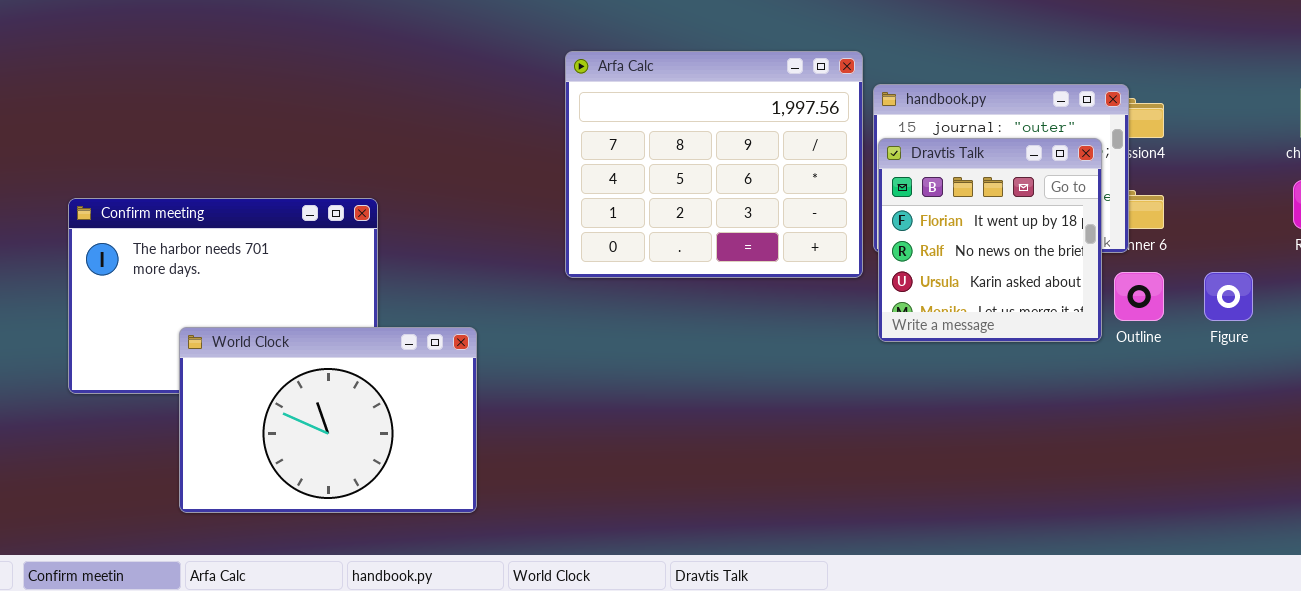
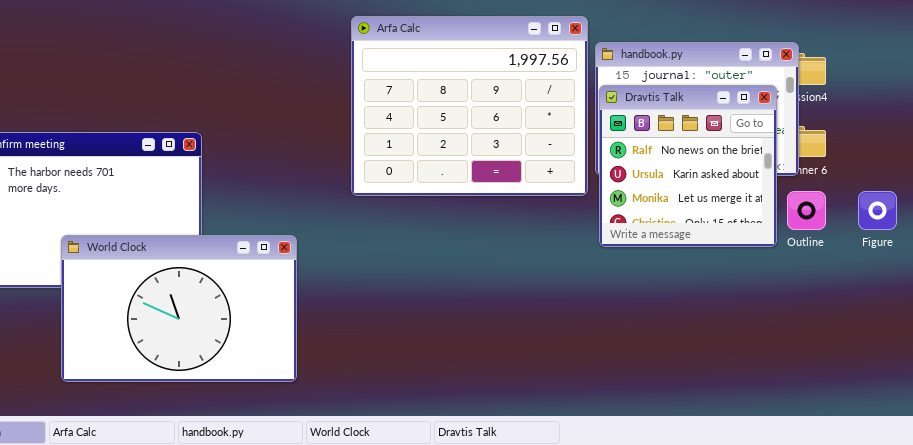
Dravtis Talk: [878,138,1102,342] -> [599,85,777,247], scrolled down 1 row
World Clock: [179,327,477,513] -> [61,235,297,382], moved

